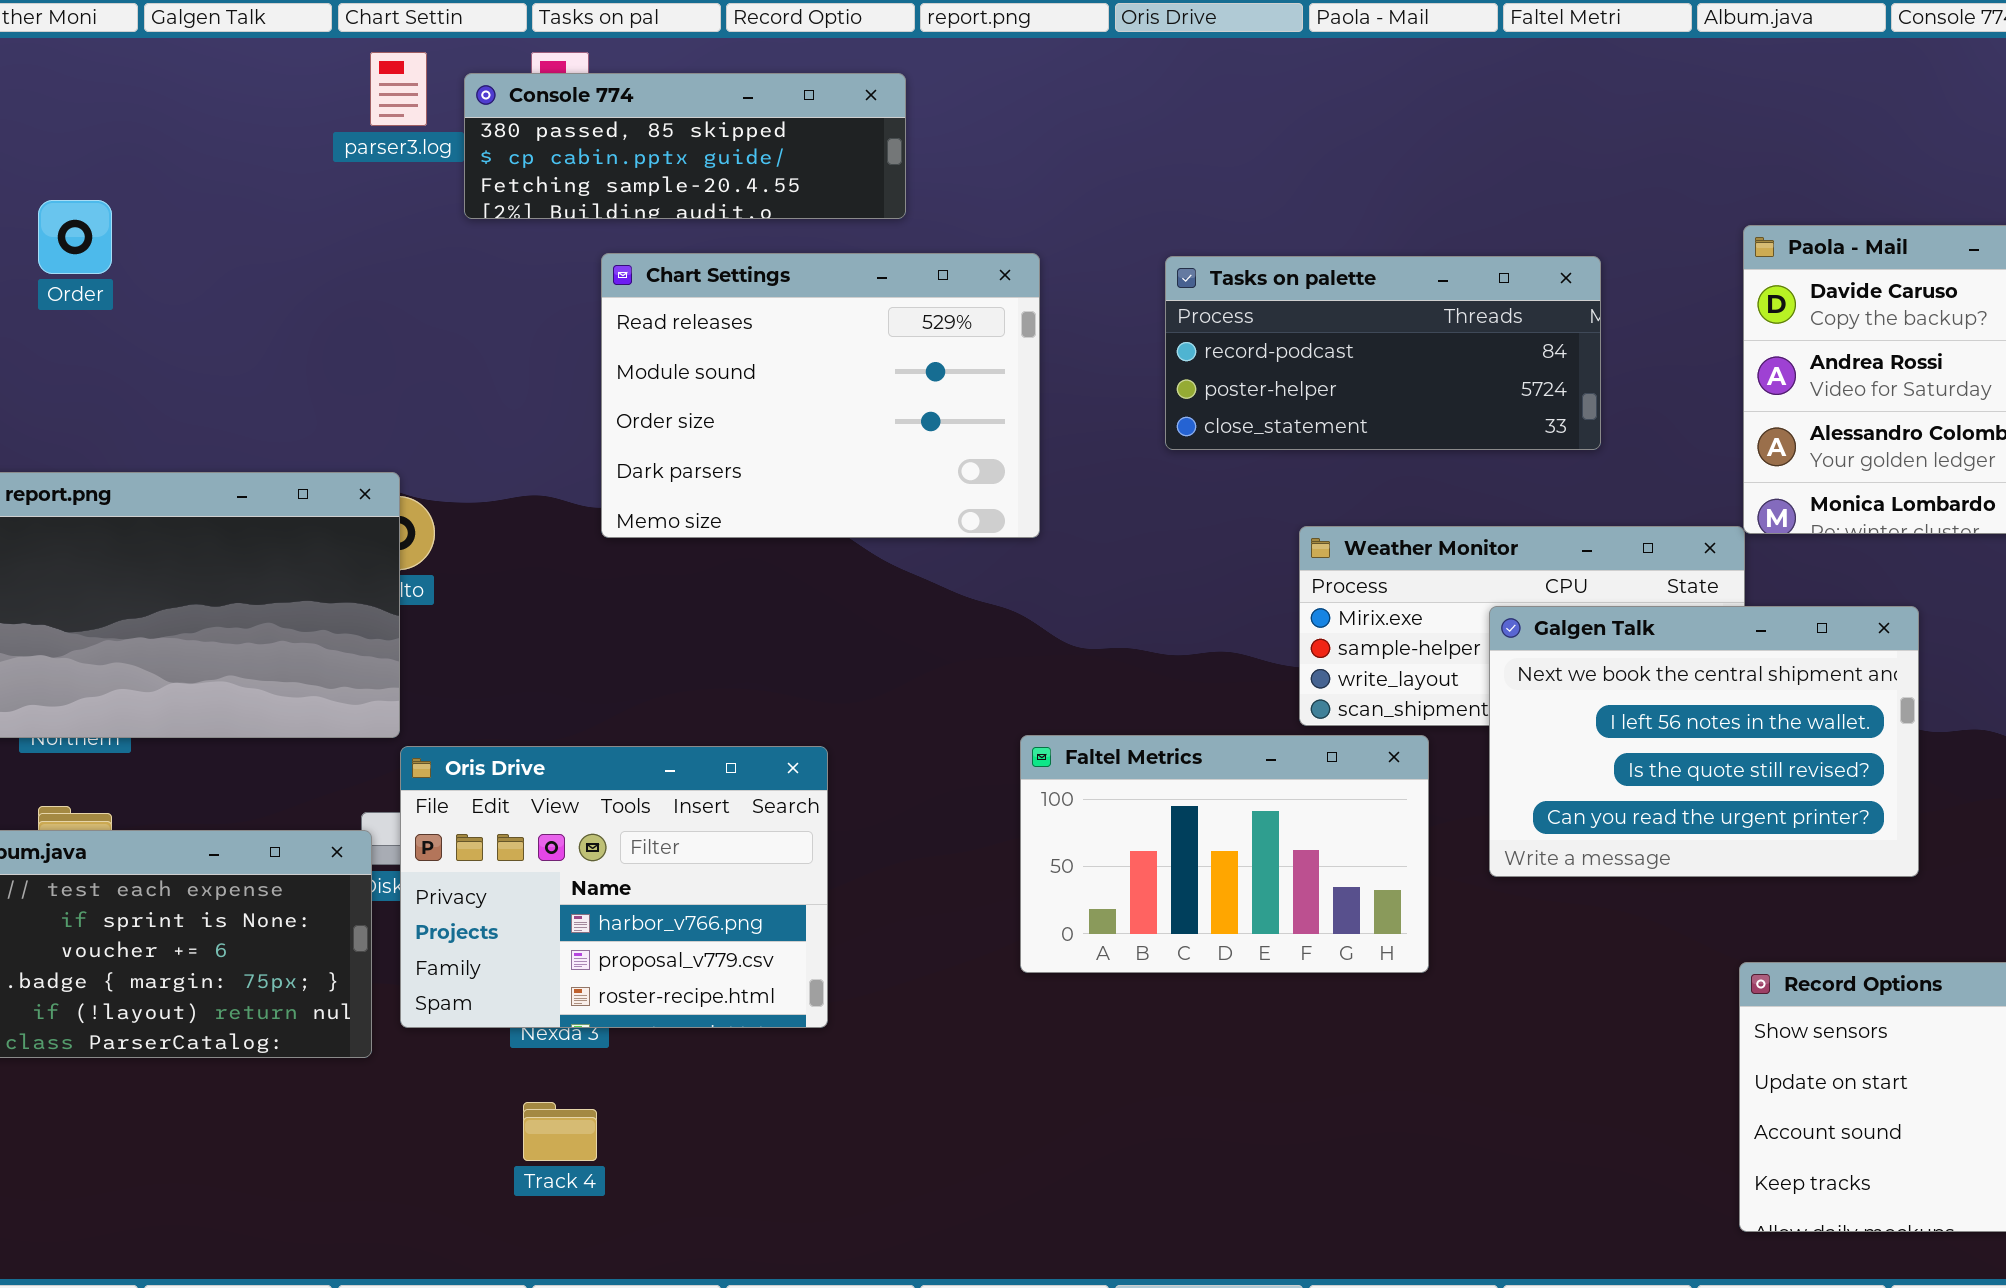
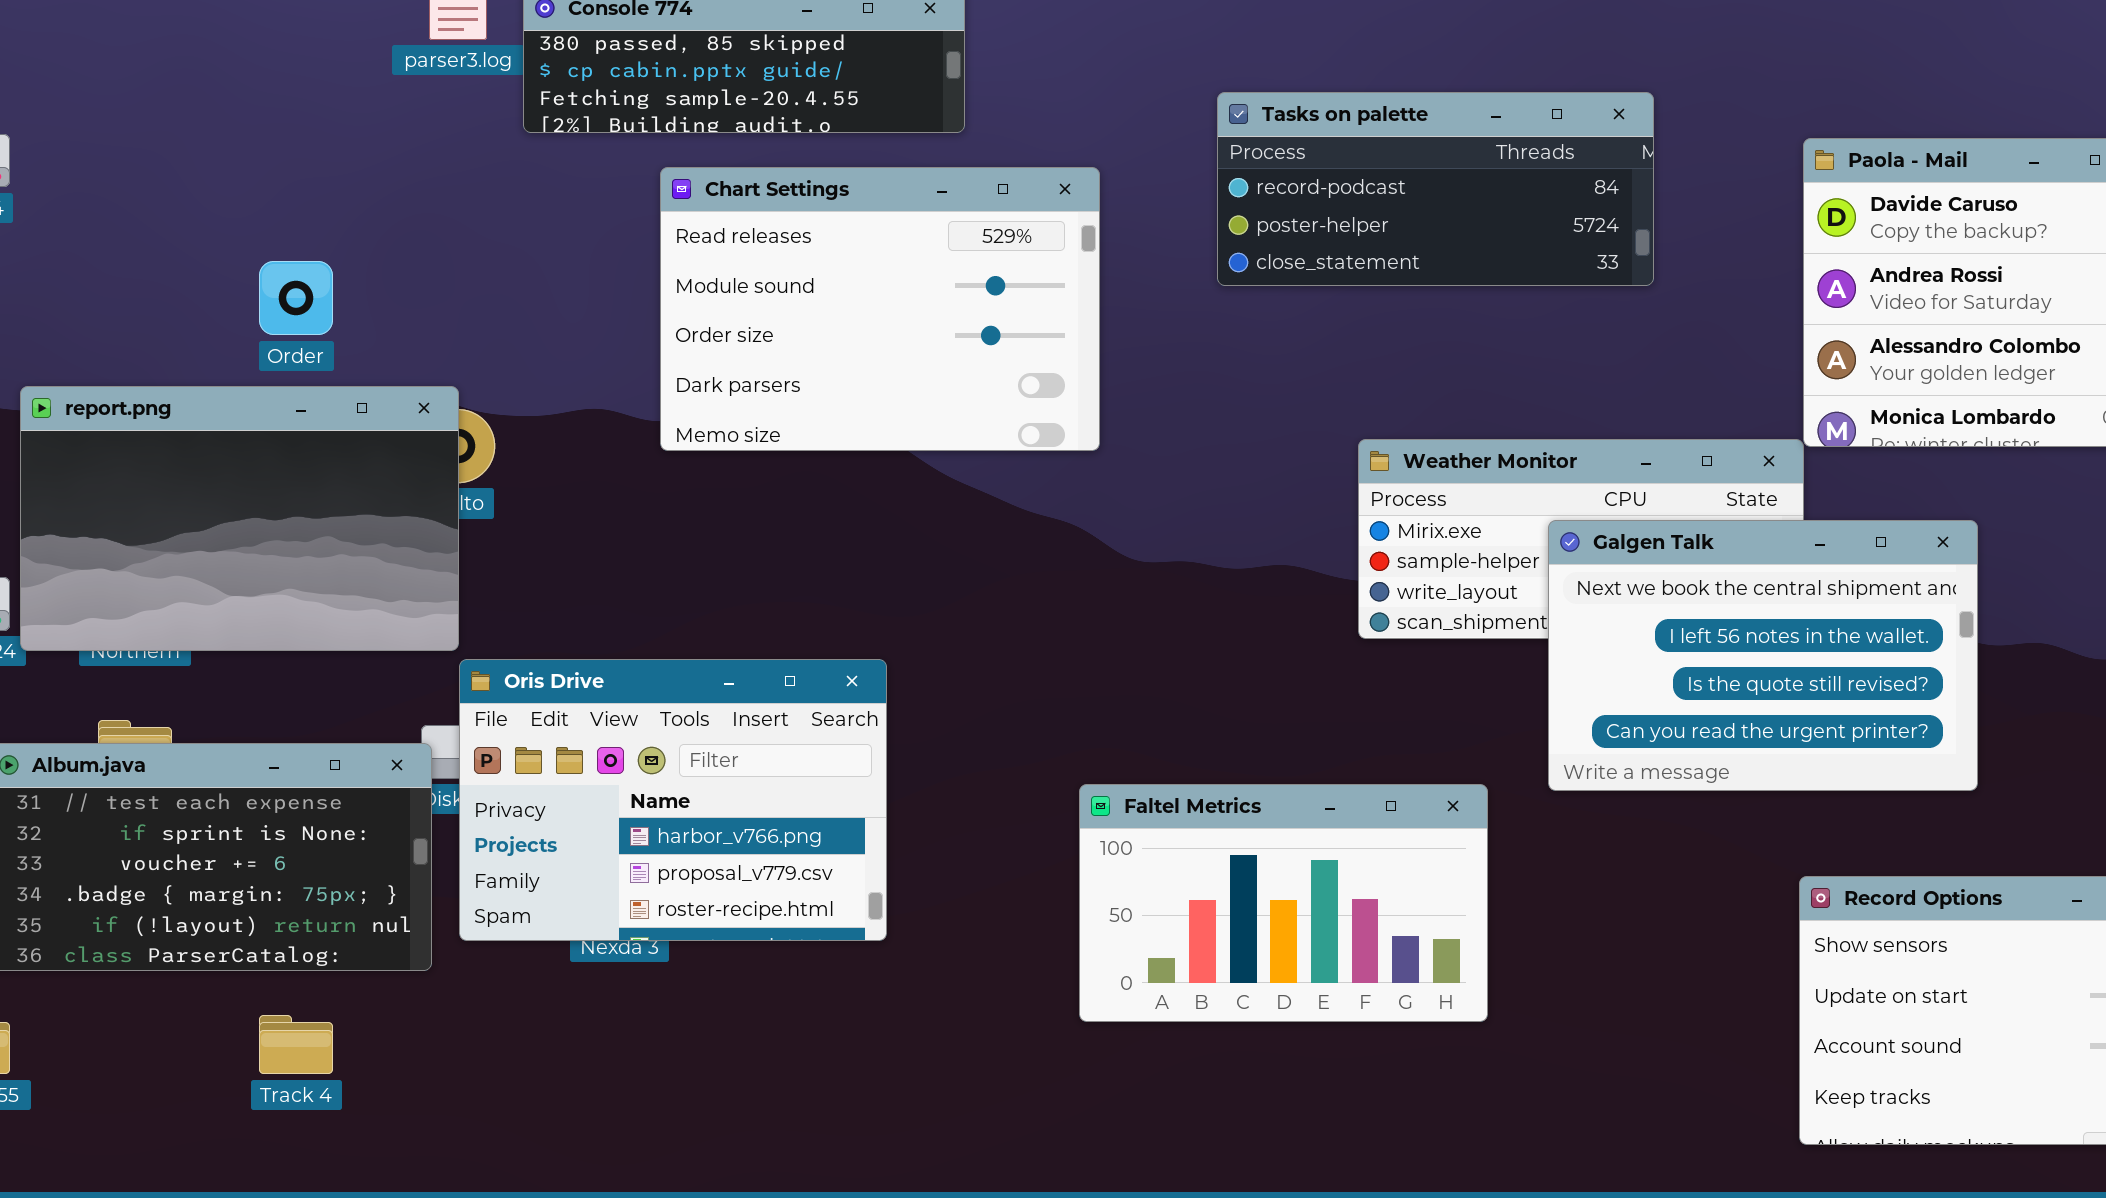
Order: [38,200,112,274] -> [259,261,333,335], moved
Tasks on palette: [1165,256,1601,450] -> [1217,92,1654,286], moved
Faltel Metrics: [1020,735,1429,973] -> [1079,784,1488,1022], moved
Track 4: [523,1102,597,1161] -> [259,1015,333,1074], moved

